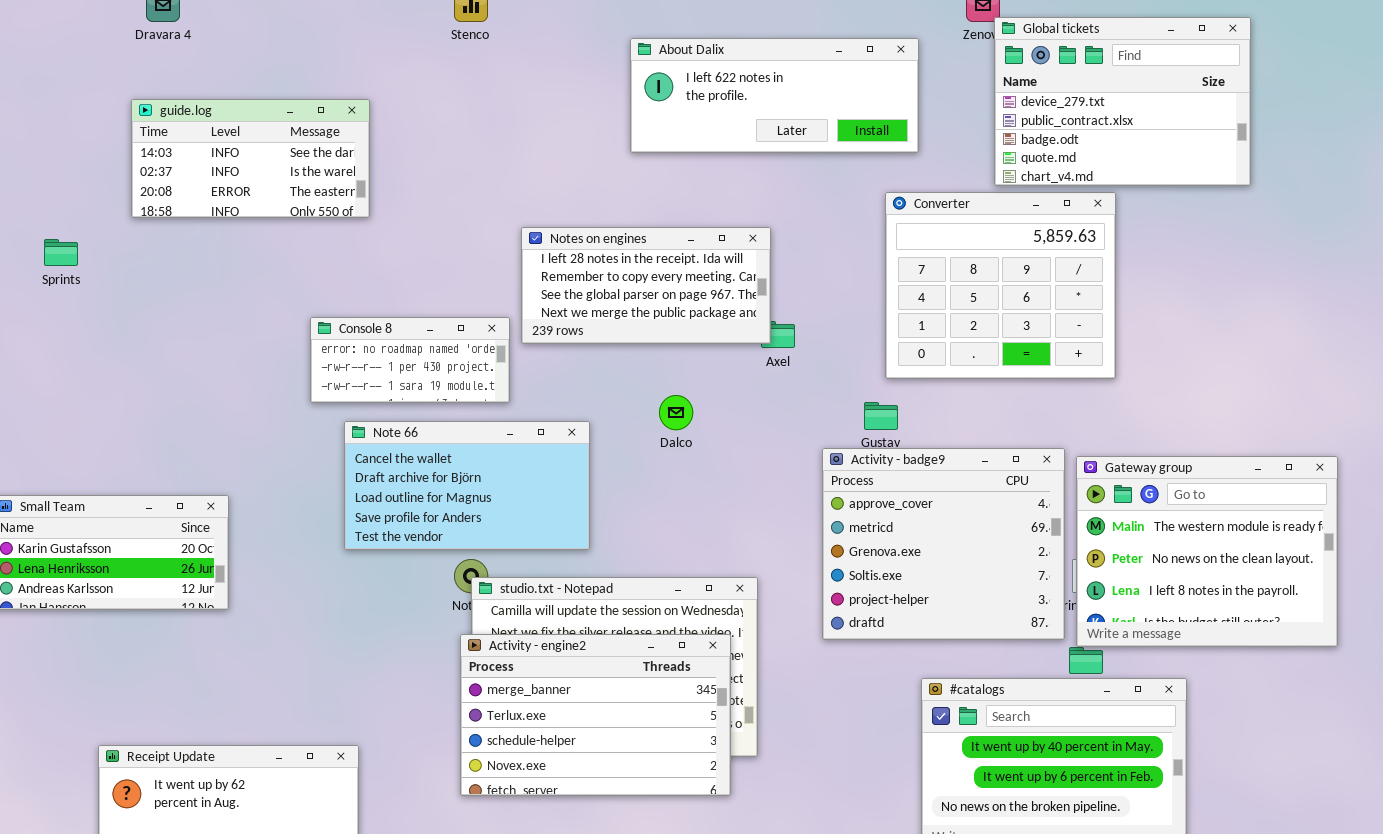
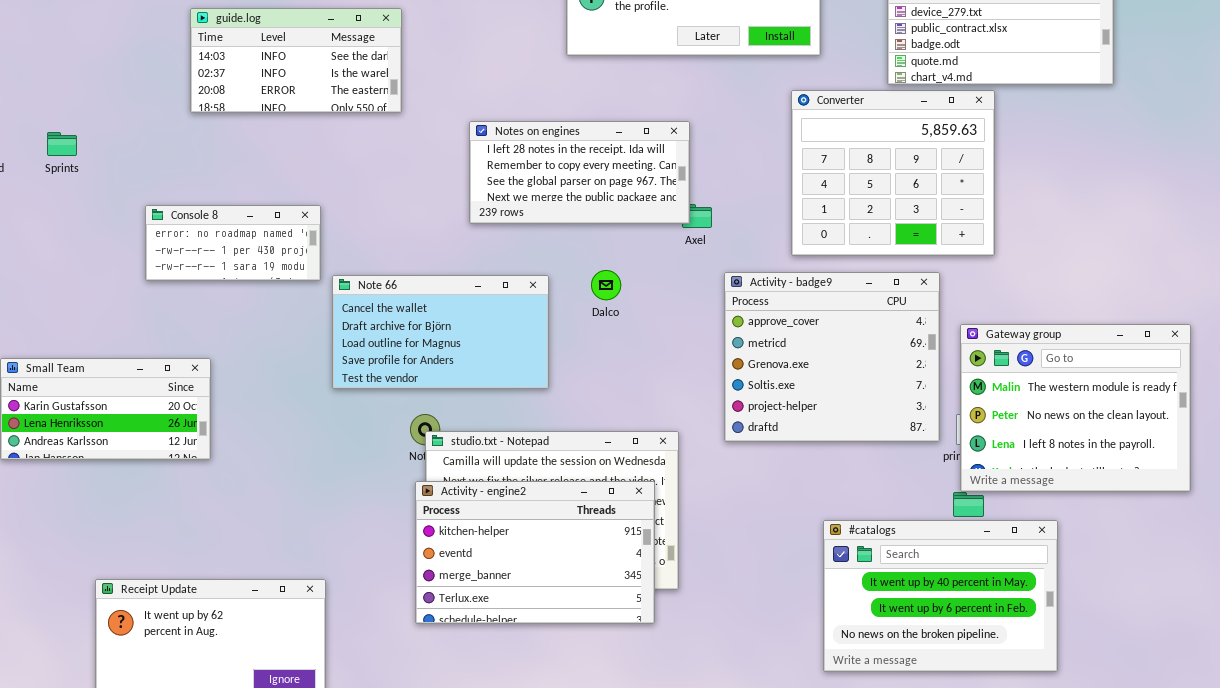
guide.log: [131,99,370,218] -> [190,8,402,113], moved
Console 8: [310,317,510,403] -> [145,205,321,281], moved
Note 66: [344,421,590,550] -> [332,275,549,389], moved
Activity - badge9: [822,448,1065,640] -> [724,272,940,442], moved
Activity - engine2: [460,634,731,796] -> [415,481,655,624], scrolled up 2 rows

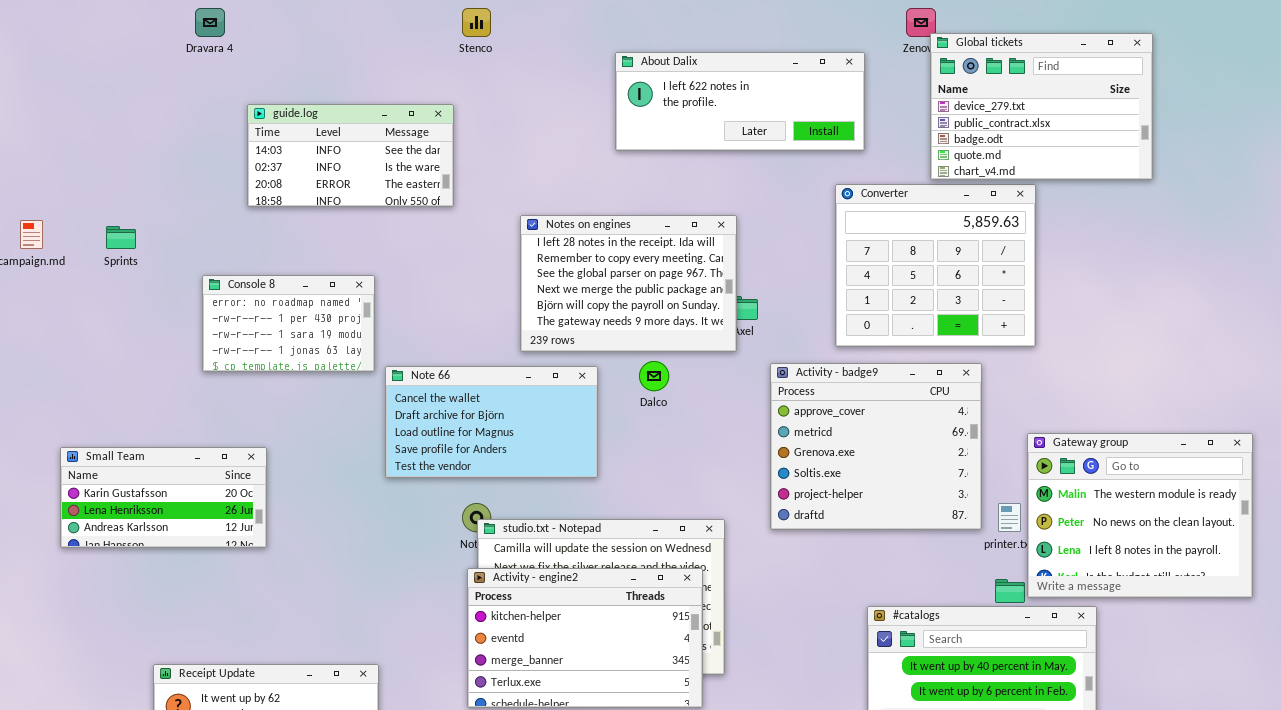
Notes on engines: [469,121,690,224] -> [520,215,737,352], resized
Console 8: [145,205,321,281] -> [202,275,375,372], resized
Gateway group: [960,324,1191,492] -> [1027,433,1253,598], moved

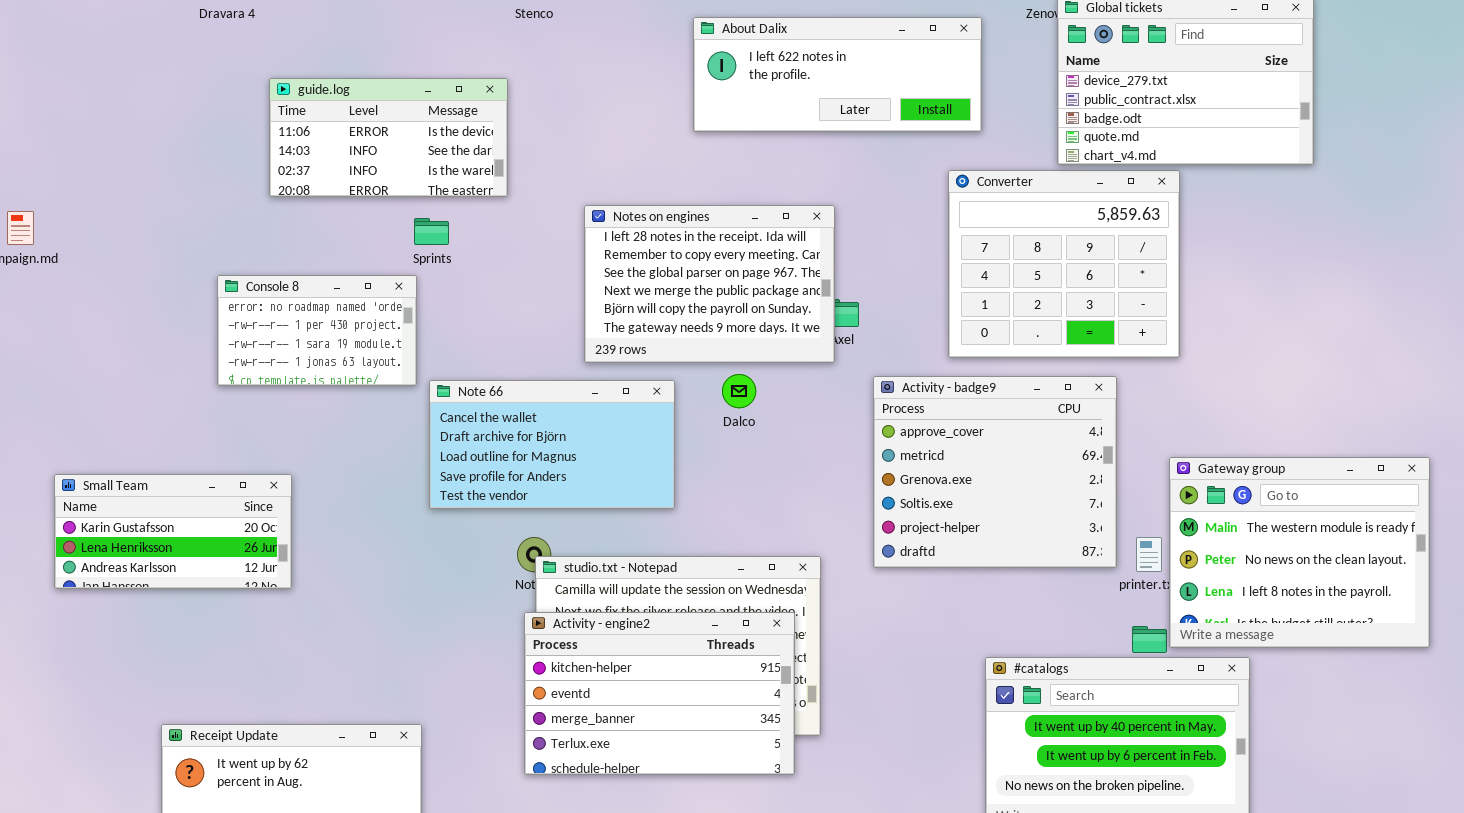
guide.log: [247,104,454,207] -> [269,78,508,197], scrolled up 1 row
Sprints: [106,226,136,249] -> [414,218,449,245], moved

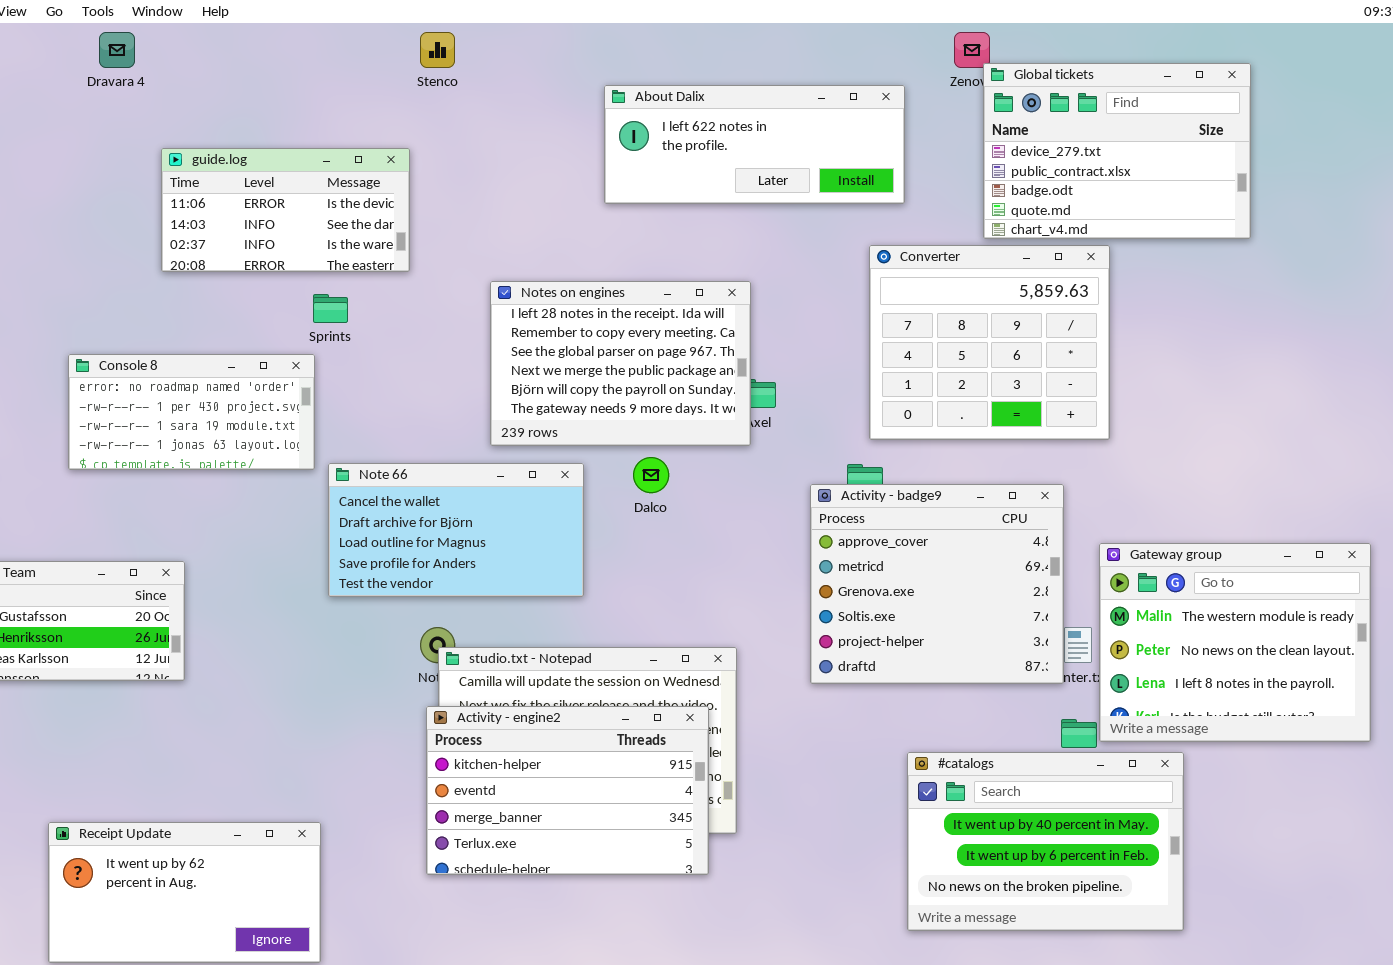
Console 8: [217,275,417,386] -> [68,354,315,470], resized
Activity - badge9: [873,376,1117,568] -> [810,484,1064,684], moved

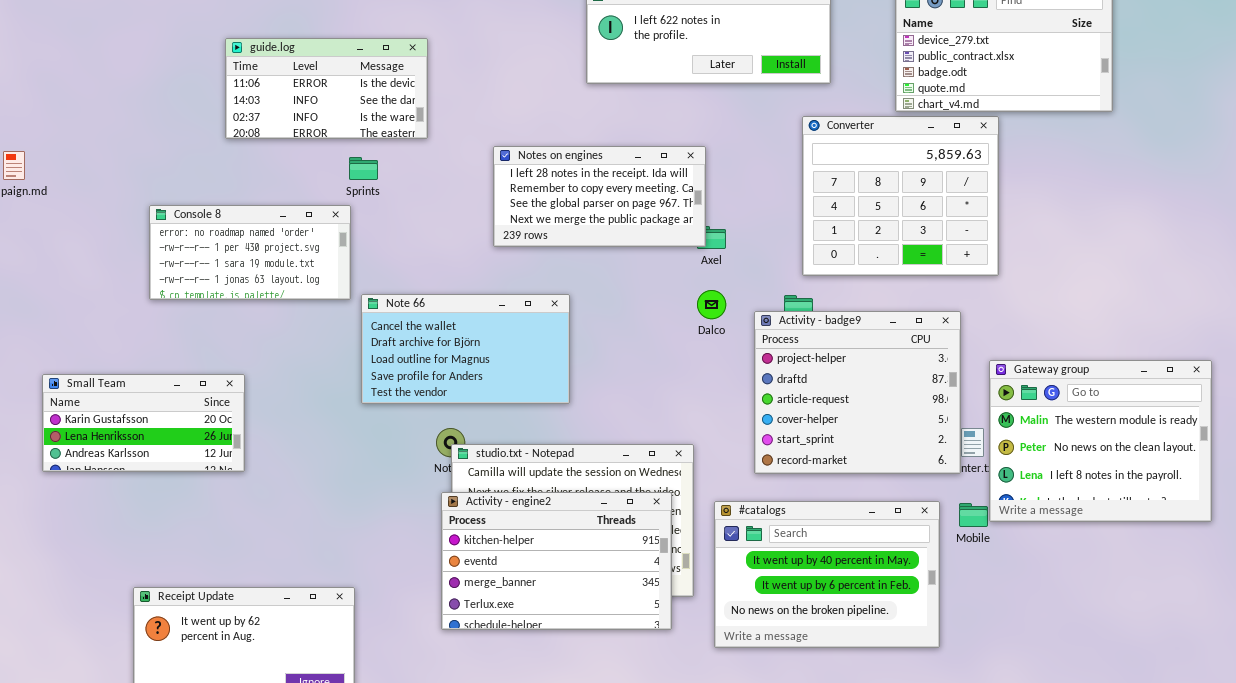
Notes on engines: [490,281,751,446] -> [493,146,706,247], resized
Dalco: [633,457,669,493] -> [697,290,726,319], moved
Activity - badge9: [810,484,1064,684] -> [754,311,961,474], scrolled down 4 rows
#catalogs: [907,752,1184,931] -> [714,501,940,648], moved

